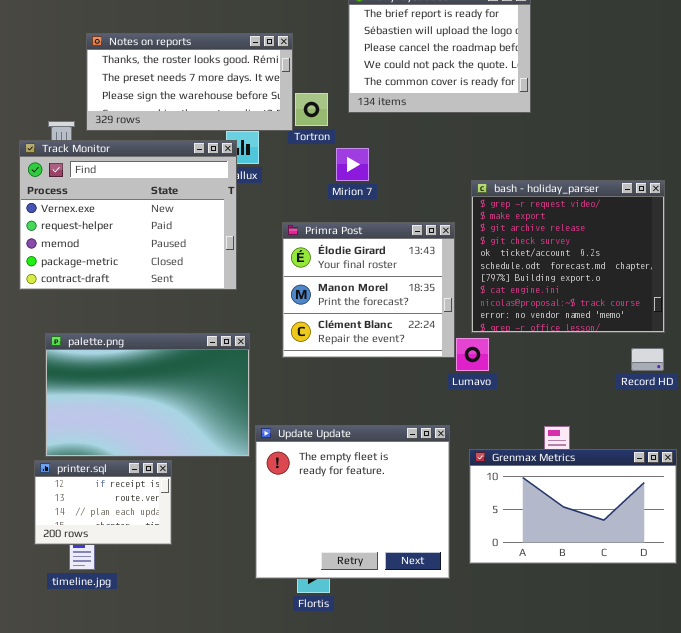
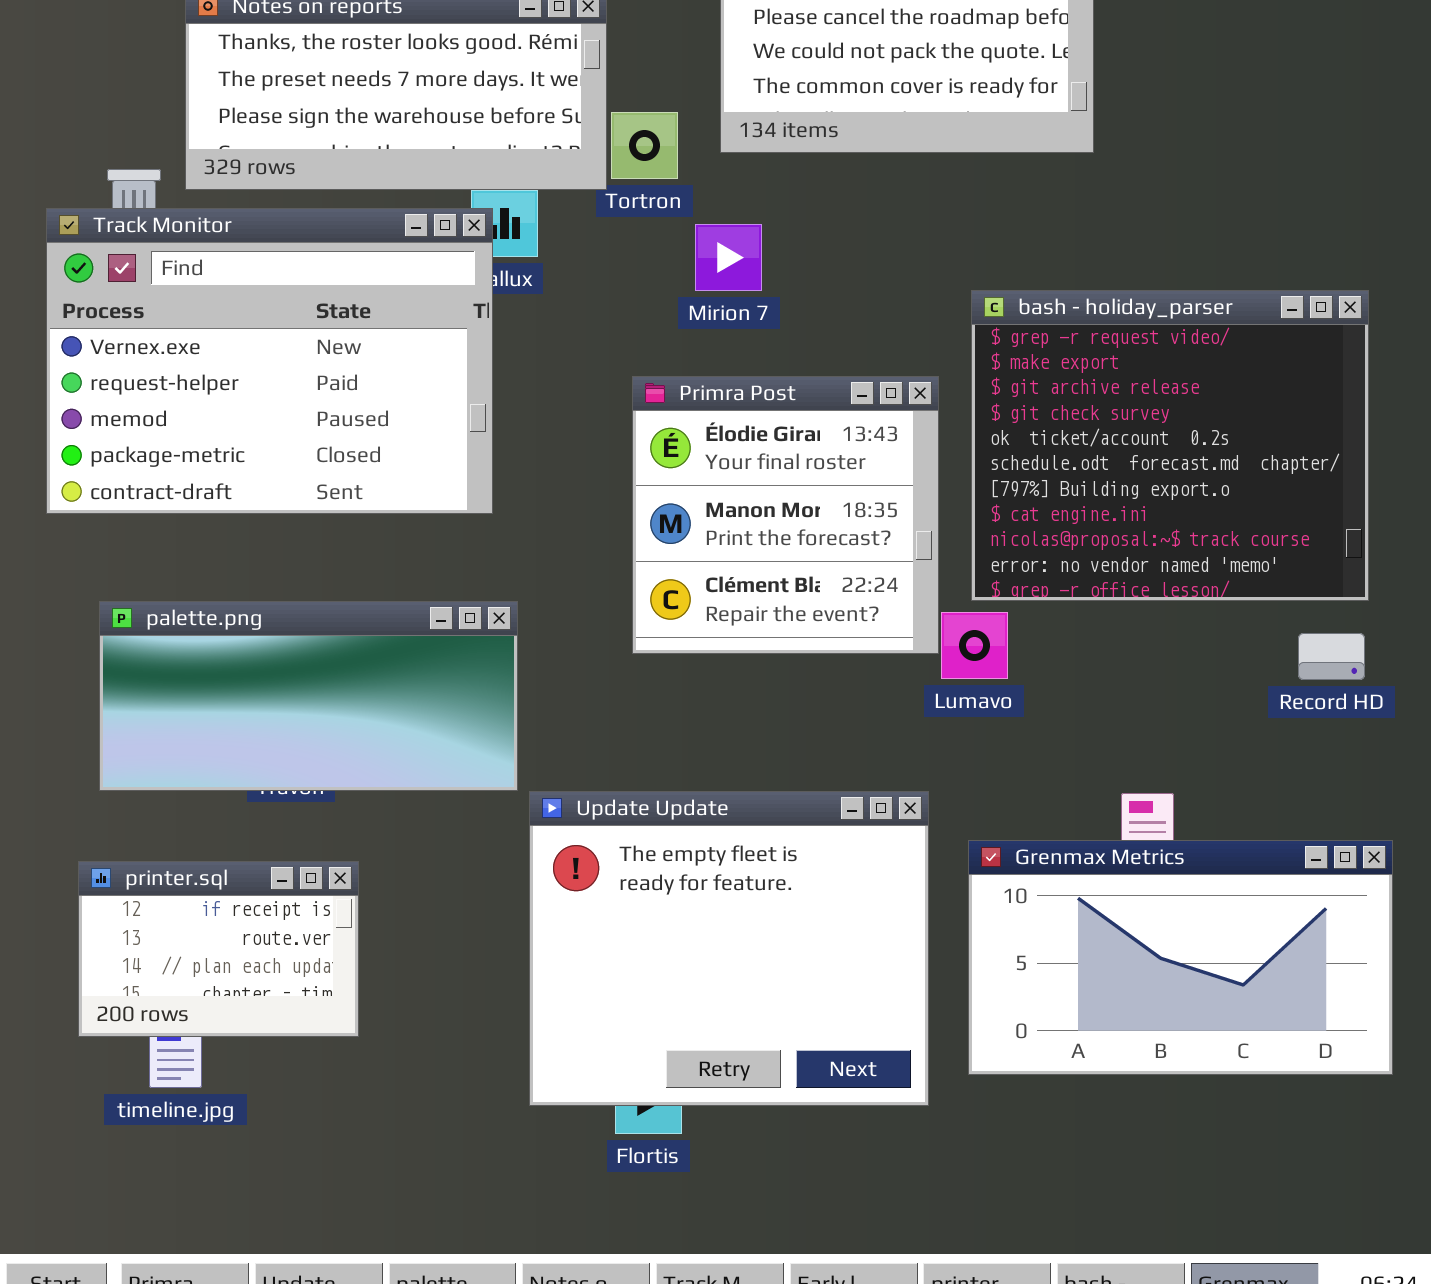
Primra Post: [282,222,455,358] -> [632,376,939,654], resized
palette.png: [45,333,250,457] -> [99,601,518,791], resized

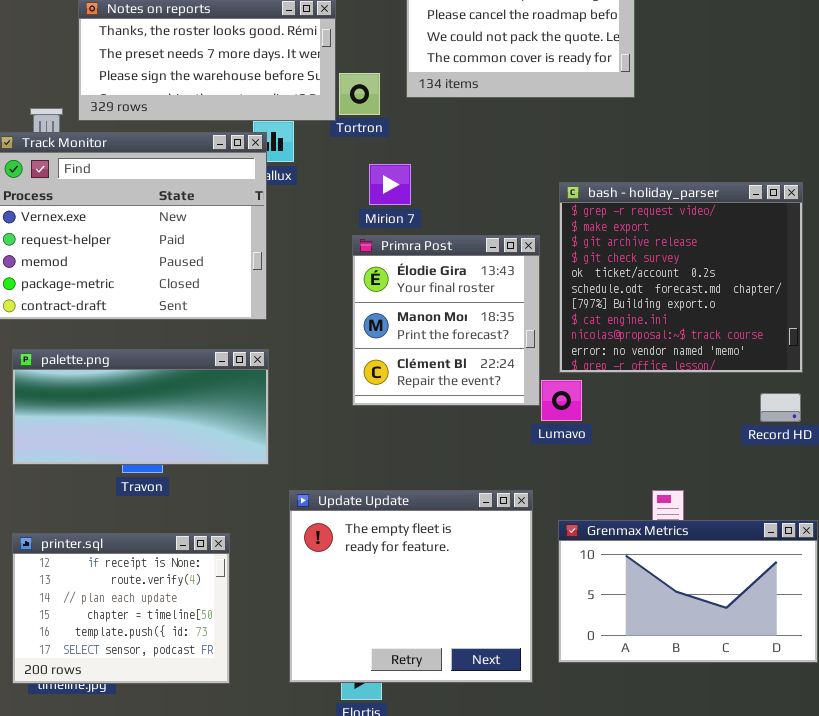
Mirion 7: [695,224,762,291] -> [369,164,411,205], moved
palette.png: [99,601,518,791] -> [12,349,269,465], moved
printer.sql: [78,861,359,1037] -> [12,533,230,684], resized

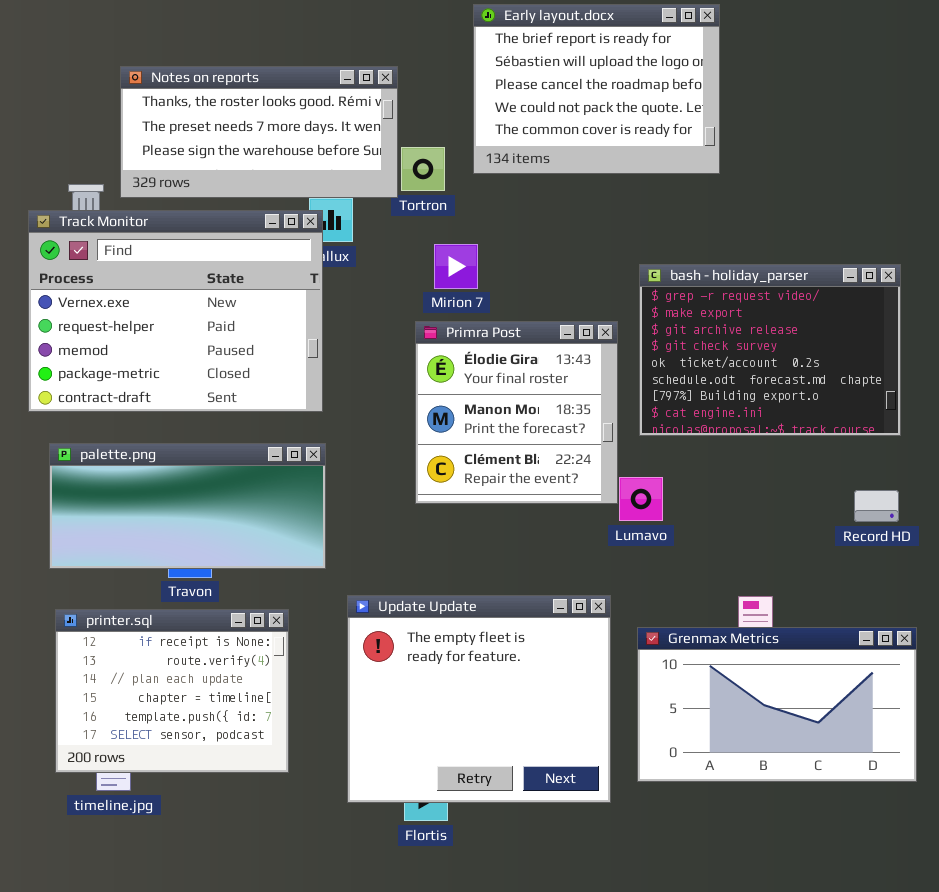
bash - holiday_parser: [559,182,803,373] -> [639,264,901,436], resized
printer.sql: [12,533,230,684] -> [55,609,289,773], moved

